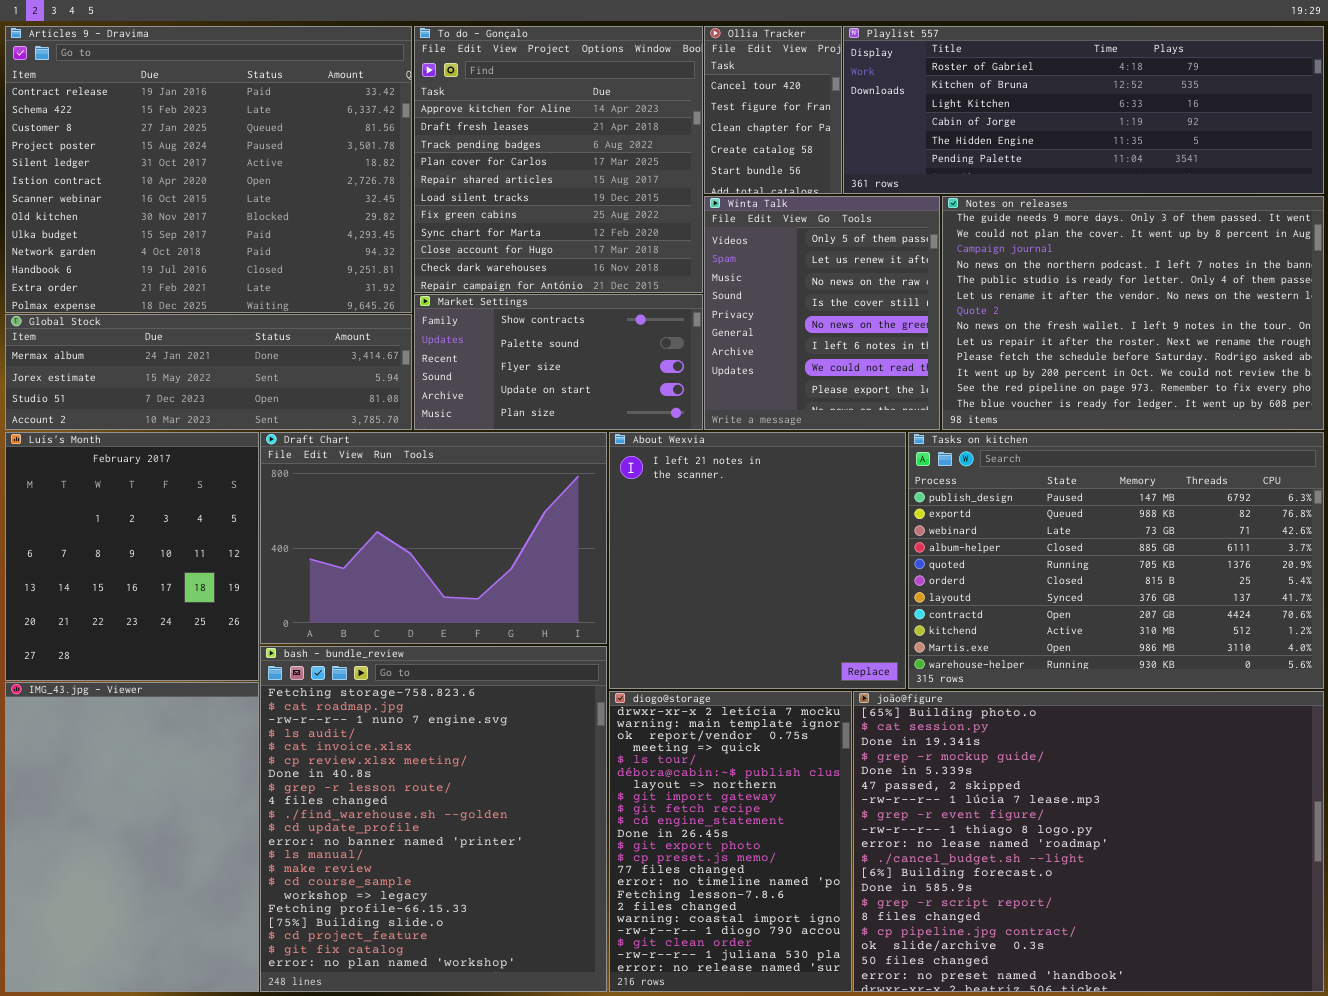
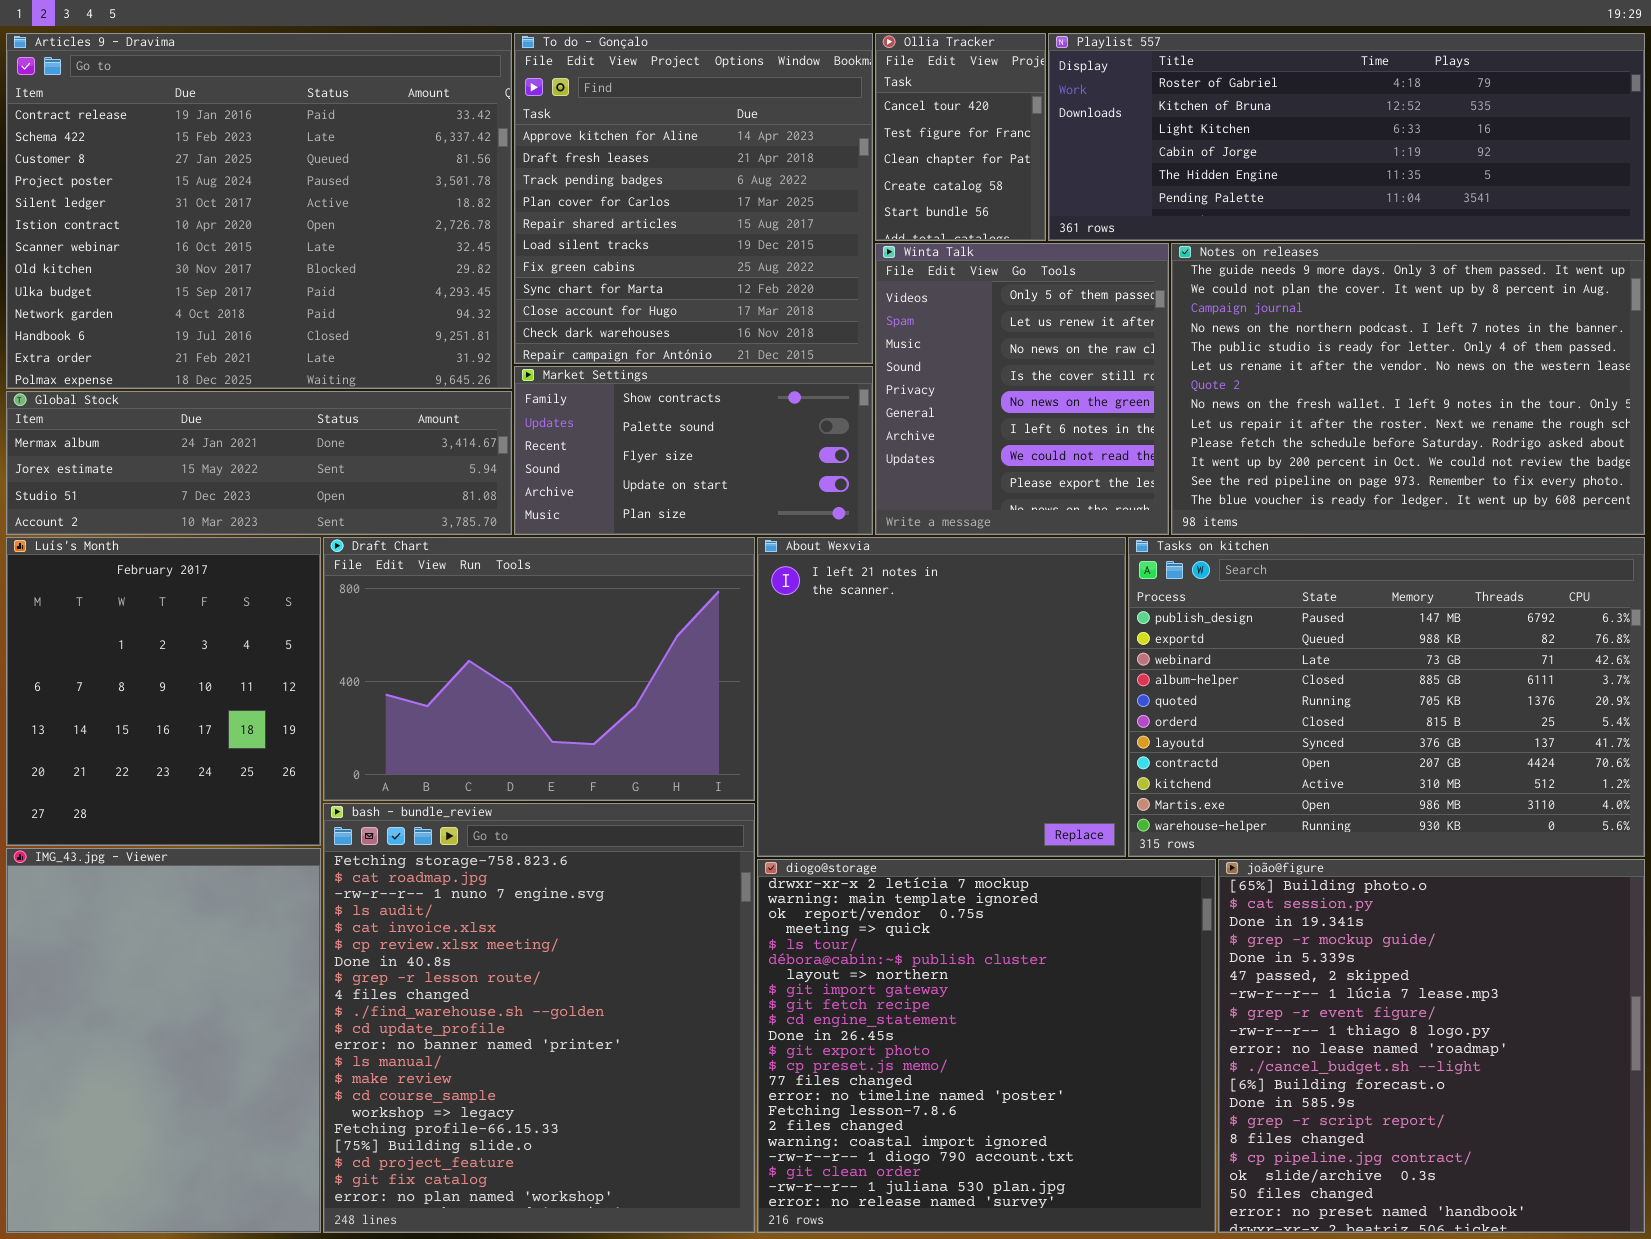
diogo@storage: [609,691,852,992] -> [757,859,1216,1233], resized
joão@figure: [853,691,1324,992] -> [1218,859,1645,1233], resized

